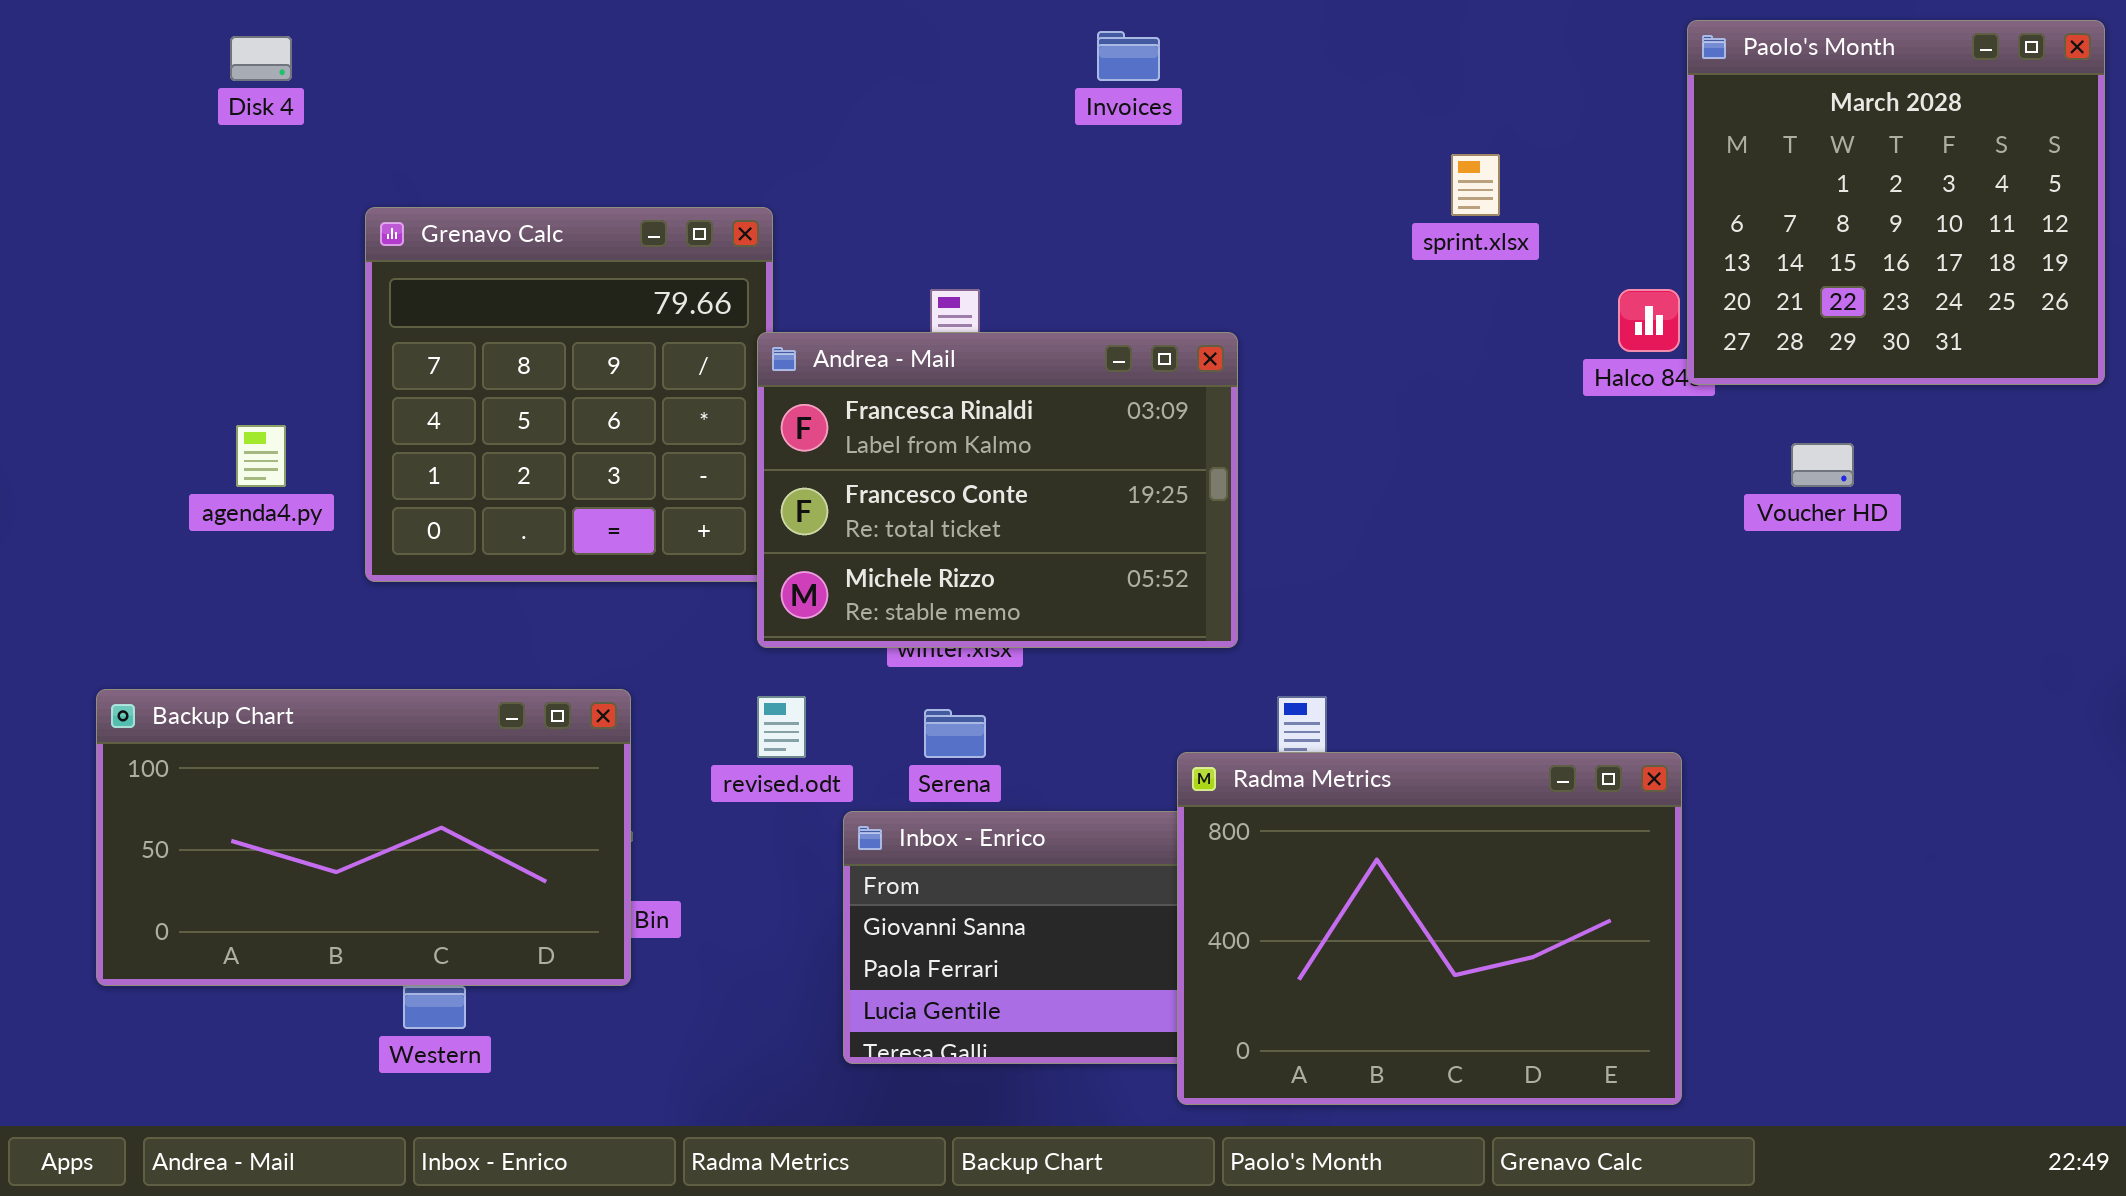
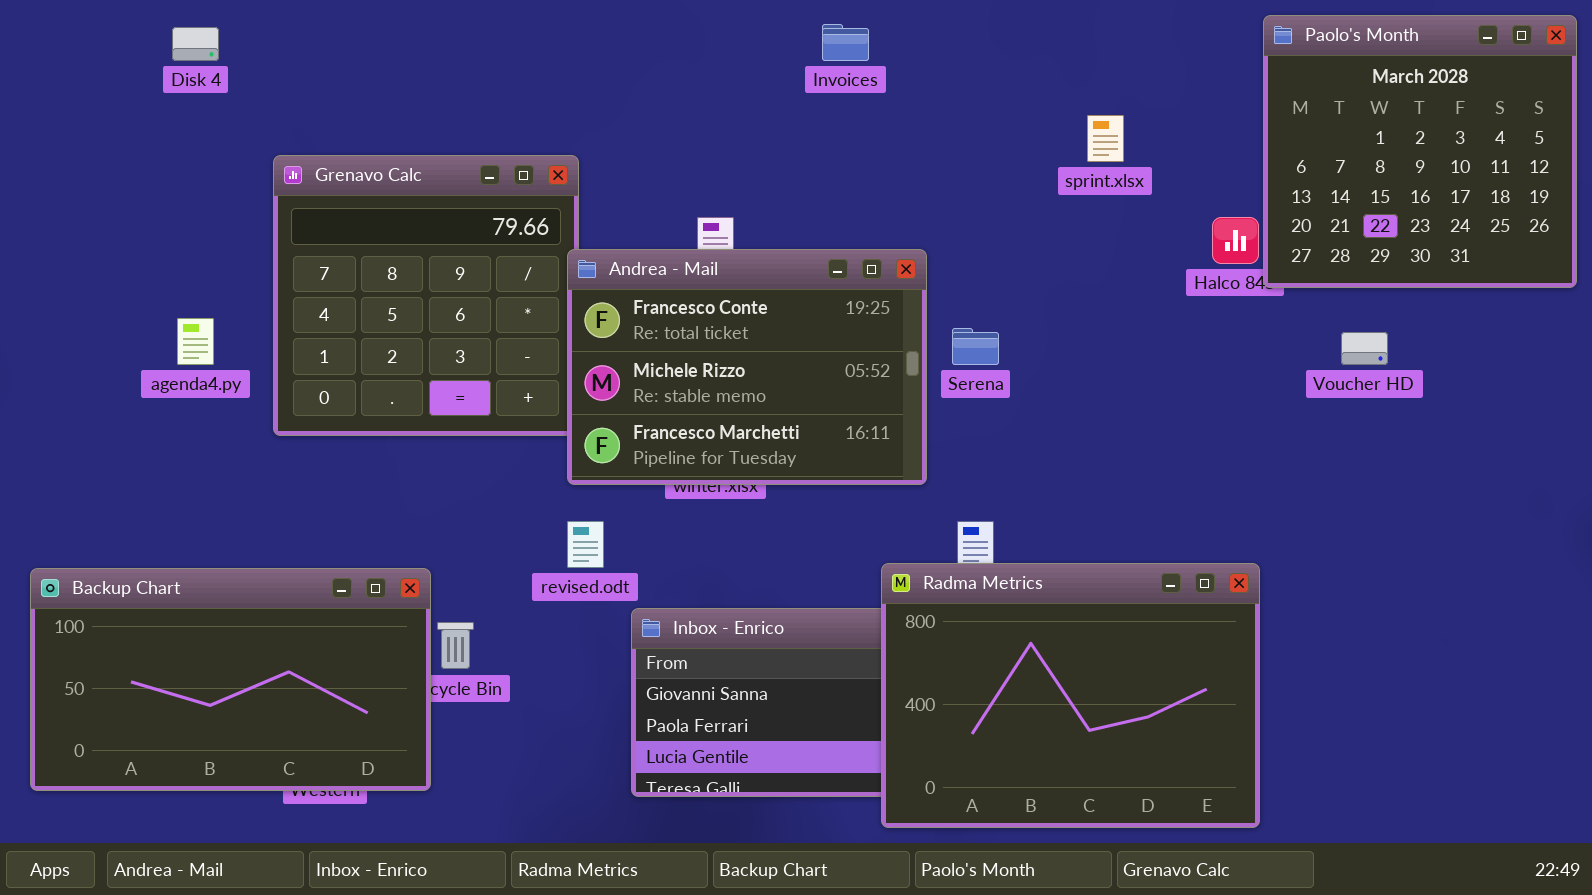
Andrea - Mail: [757,332,1238,648] -> [567,249,927,485], scrolled down 1 row
Backup Chart: [96,689,631,986] -> [30,568,431,791], moved
Serena: [924,709,986,758] -> [952,328,999,365], moved

